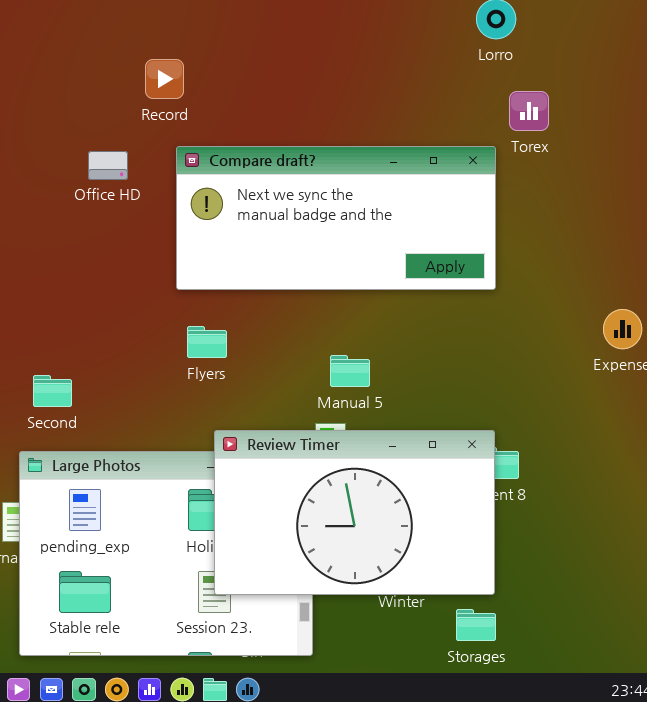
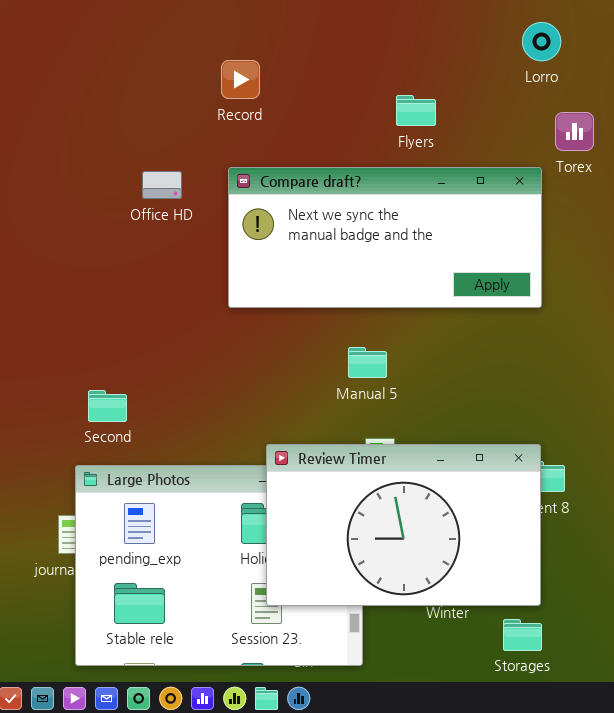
Record: [145,59,184,99] -> [221,60,260,99], moved
Flyers: [187,326,227,358] -> [396,95,436,126], moved
Manual 5: [330,355,370,387] -> [348,347,387,378], moved

